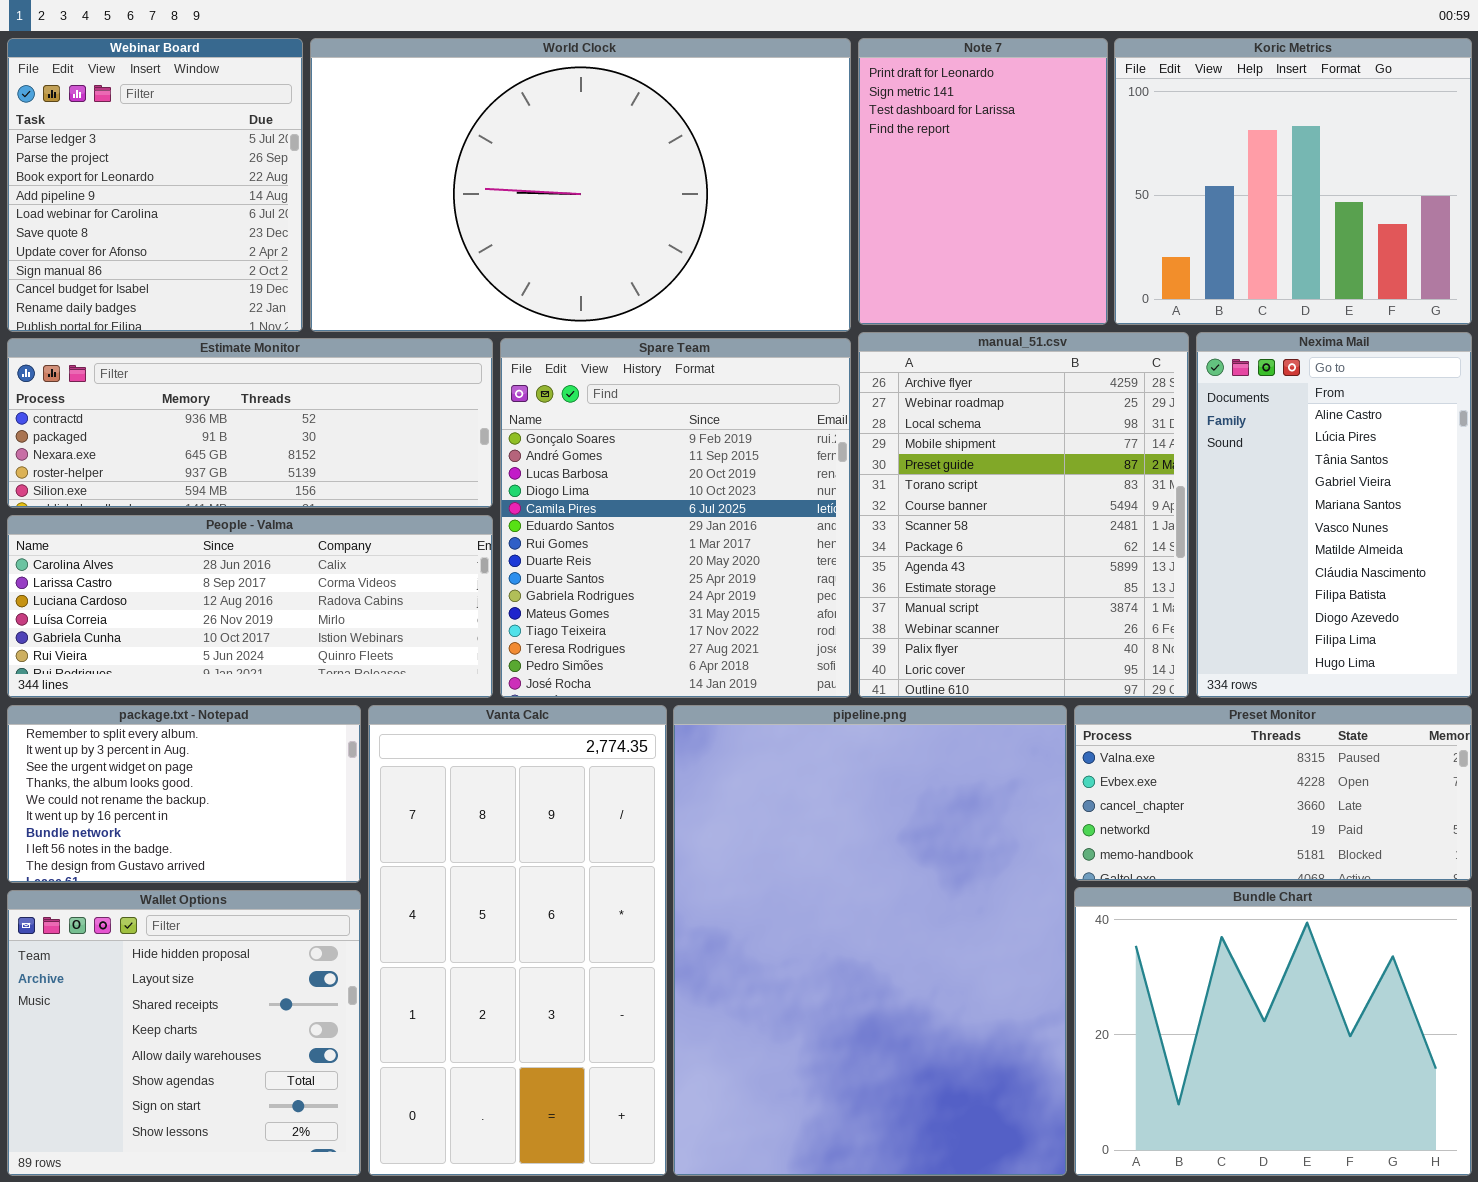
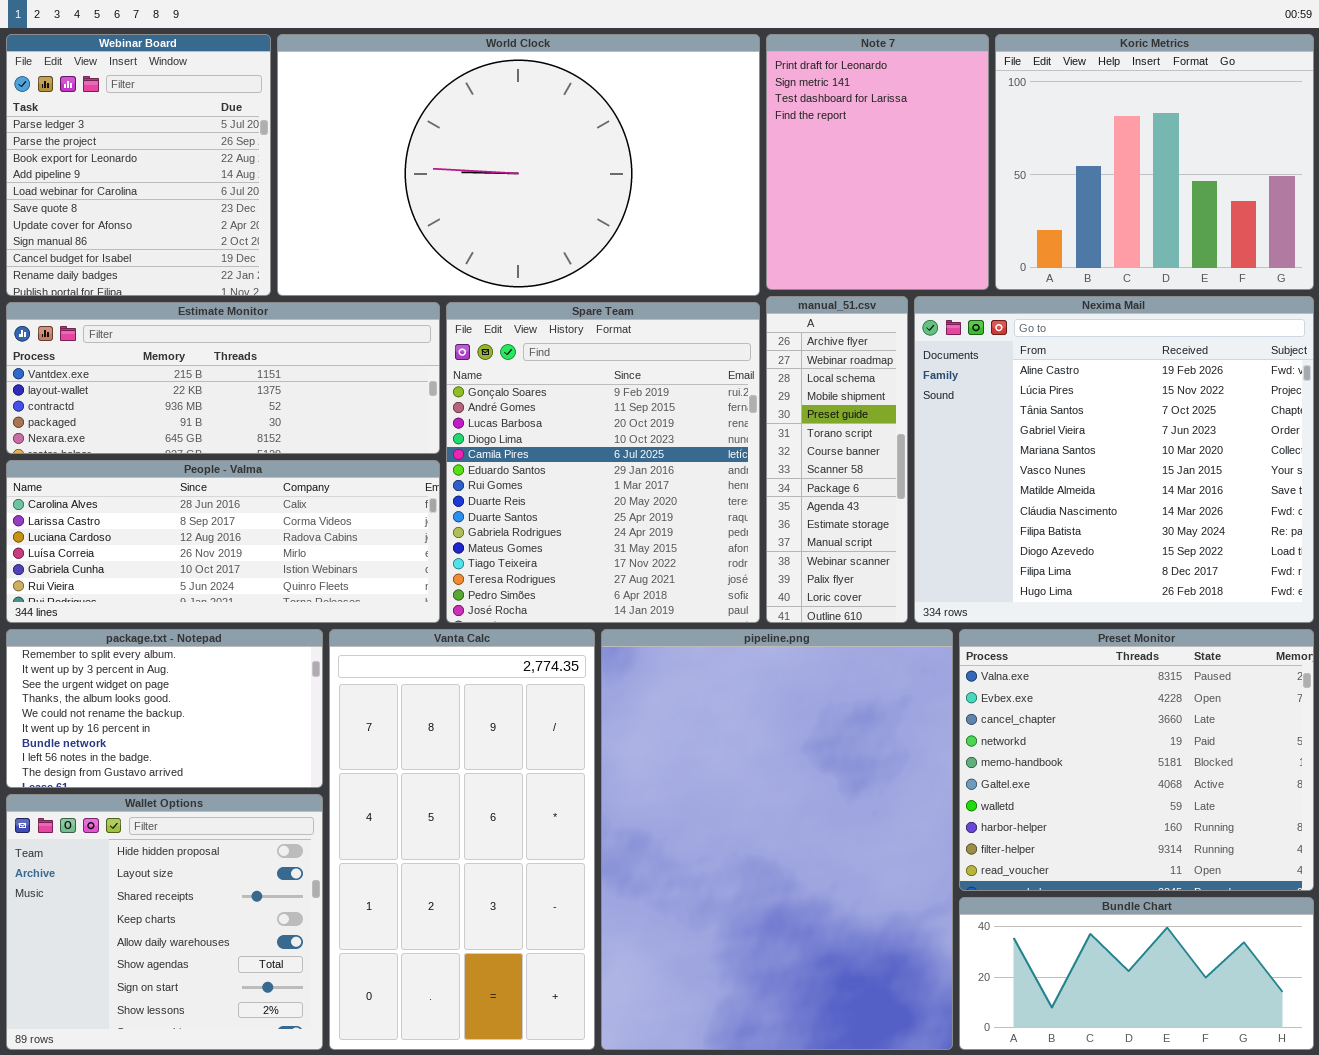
manual_51.csv: [858,332,1189,698] -> [766,296,908,623], resized
Nexima Mail: [1196,332,1472,698] -> [914,296,1314,623], resized
Estimate Monitor: [7,338,493,508] -> [6,302,440,454], scrolled up 2 rows
Preset Monitor: [1074,705,1472,881] -> [959,629,1314,891], resized
Bundle Chart: [1074,887,1472,1176] -> [959,897,1314,1050], resized

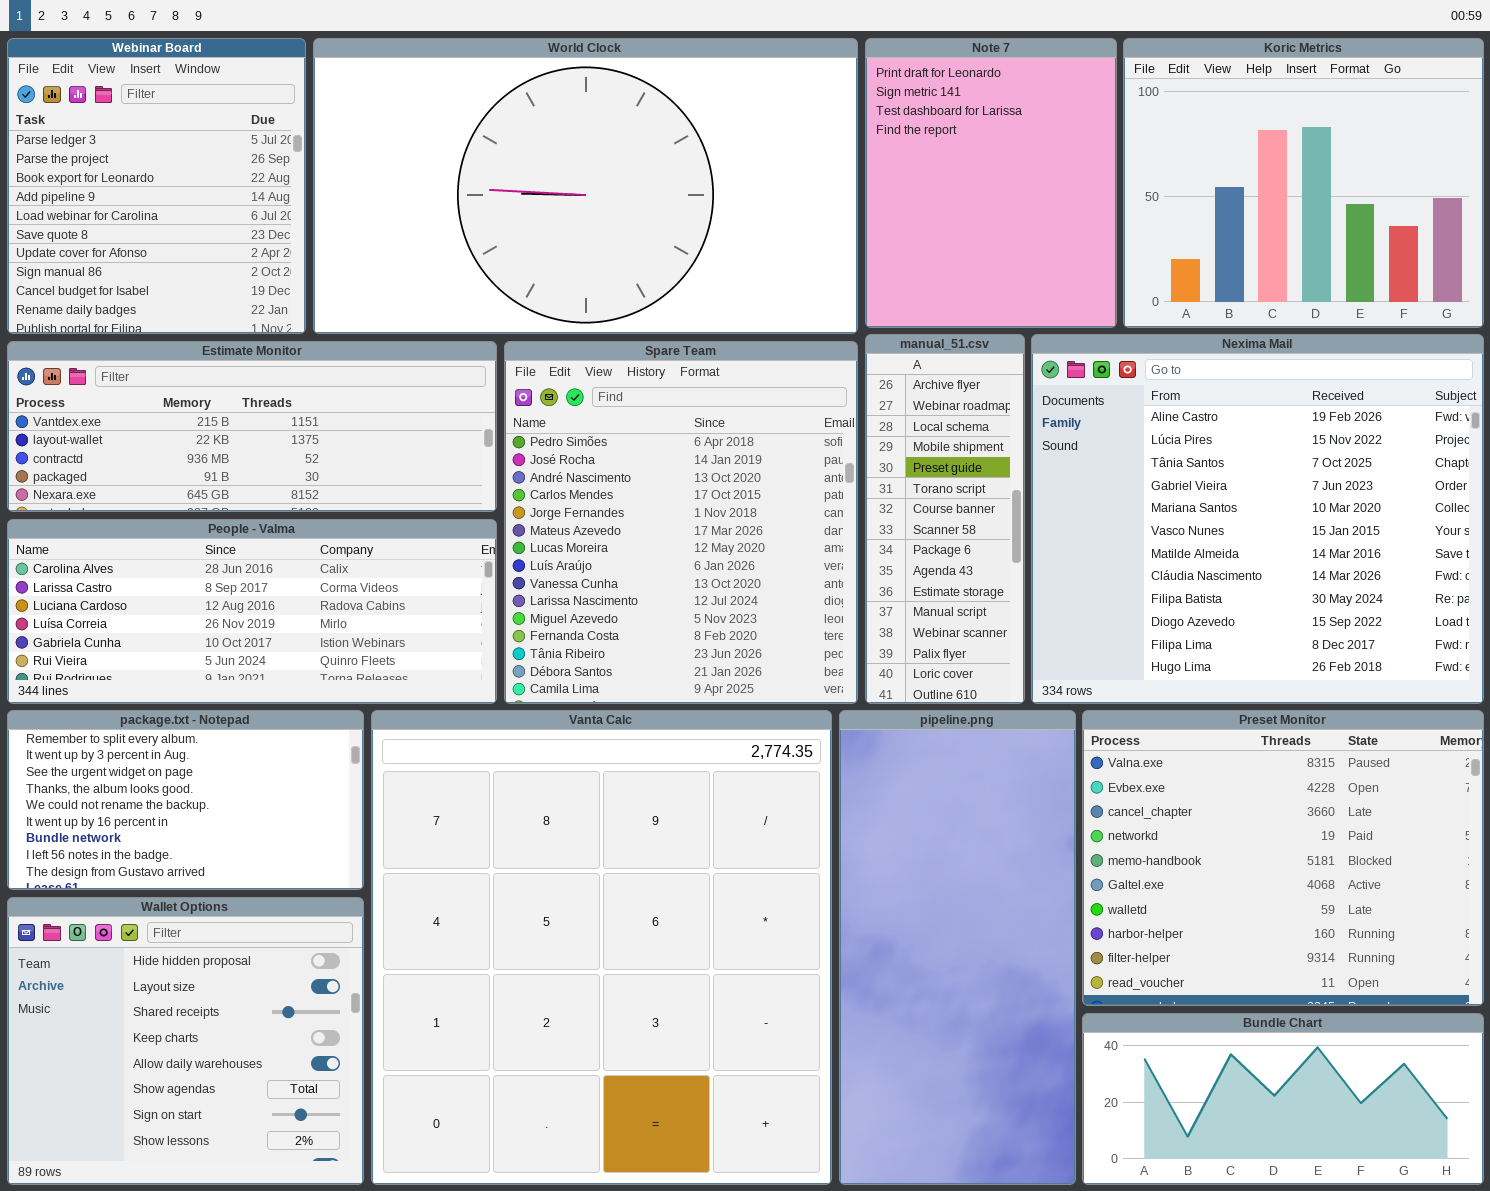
Spare Team: [446,302,760,623] -> [504,341,858,704], scrolled down 13 rows
Vanta Calc: [329,629,595,1050] -> [371,710,832,1185], resized
pipeline.png: [601,629,953,1050] -> [839,710,1076,1185], resized

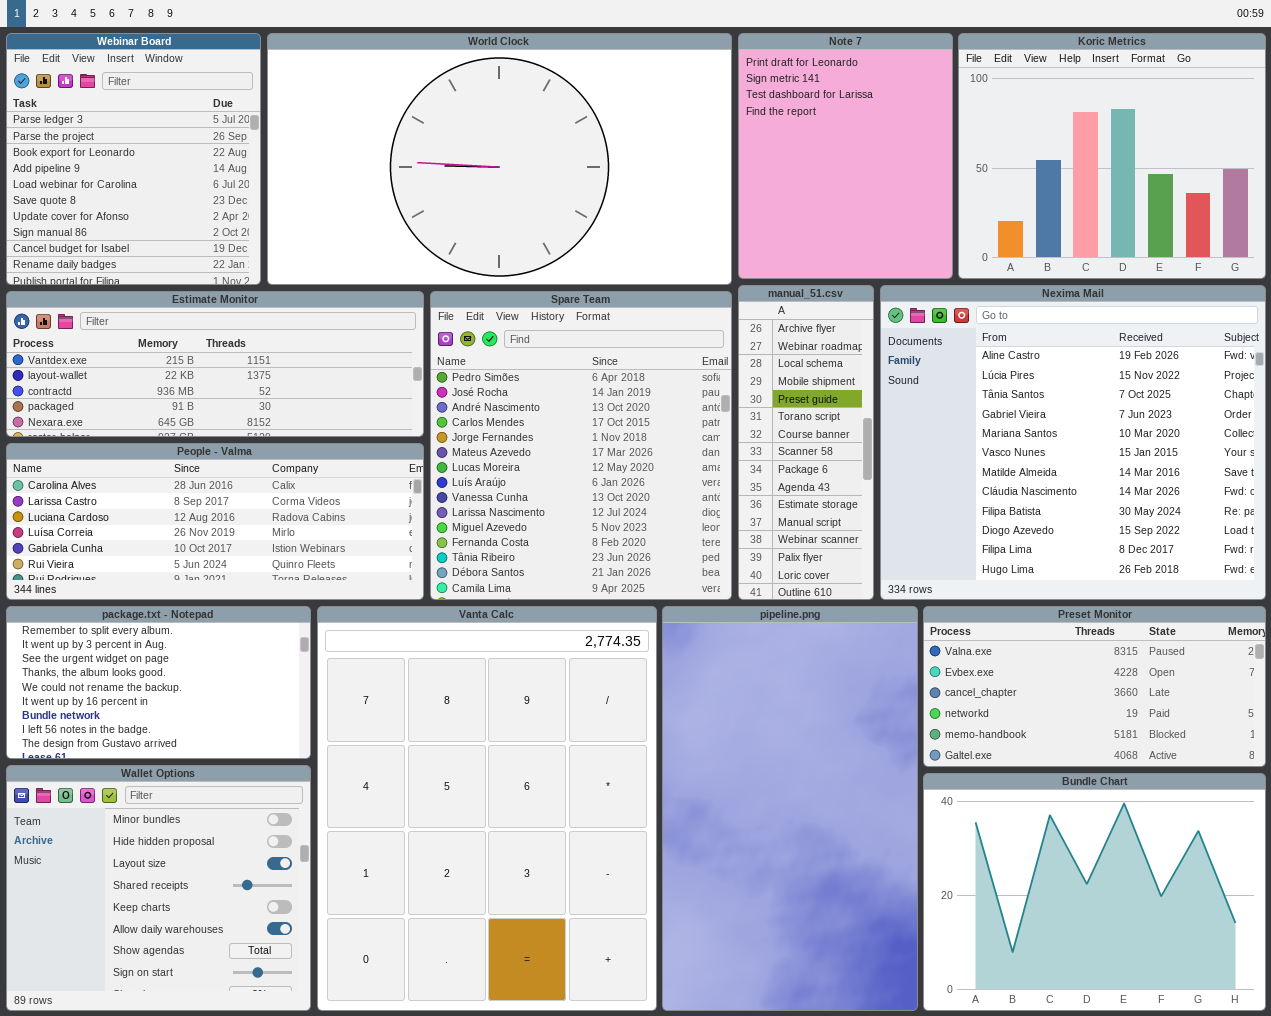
Vanta Calc: [371,710,832,1185] -> [317,606,657,1011], resized
pipeline.png: [839,710,1076,1185] -> [662,606,918,1011], resized
Preset Monitor: [1082,710,1484,1006] -> [923,606,1266,767], resized
Wallet Options: [7,897,364,1185] -> [6,765,311,1011], scrolled up 1 row
Bundle Chart: [1082,1013,1484,1185] -> [923,773,1266,1011], resized

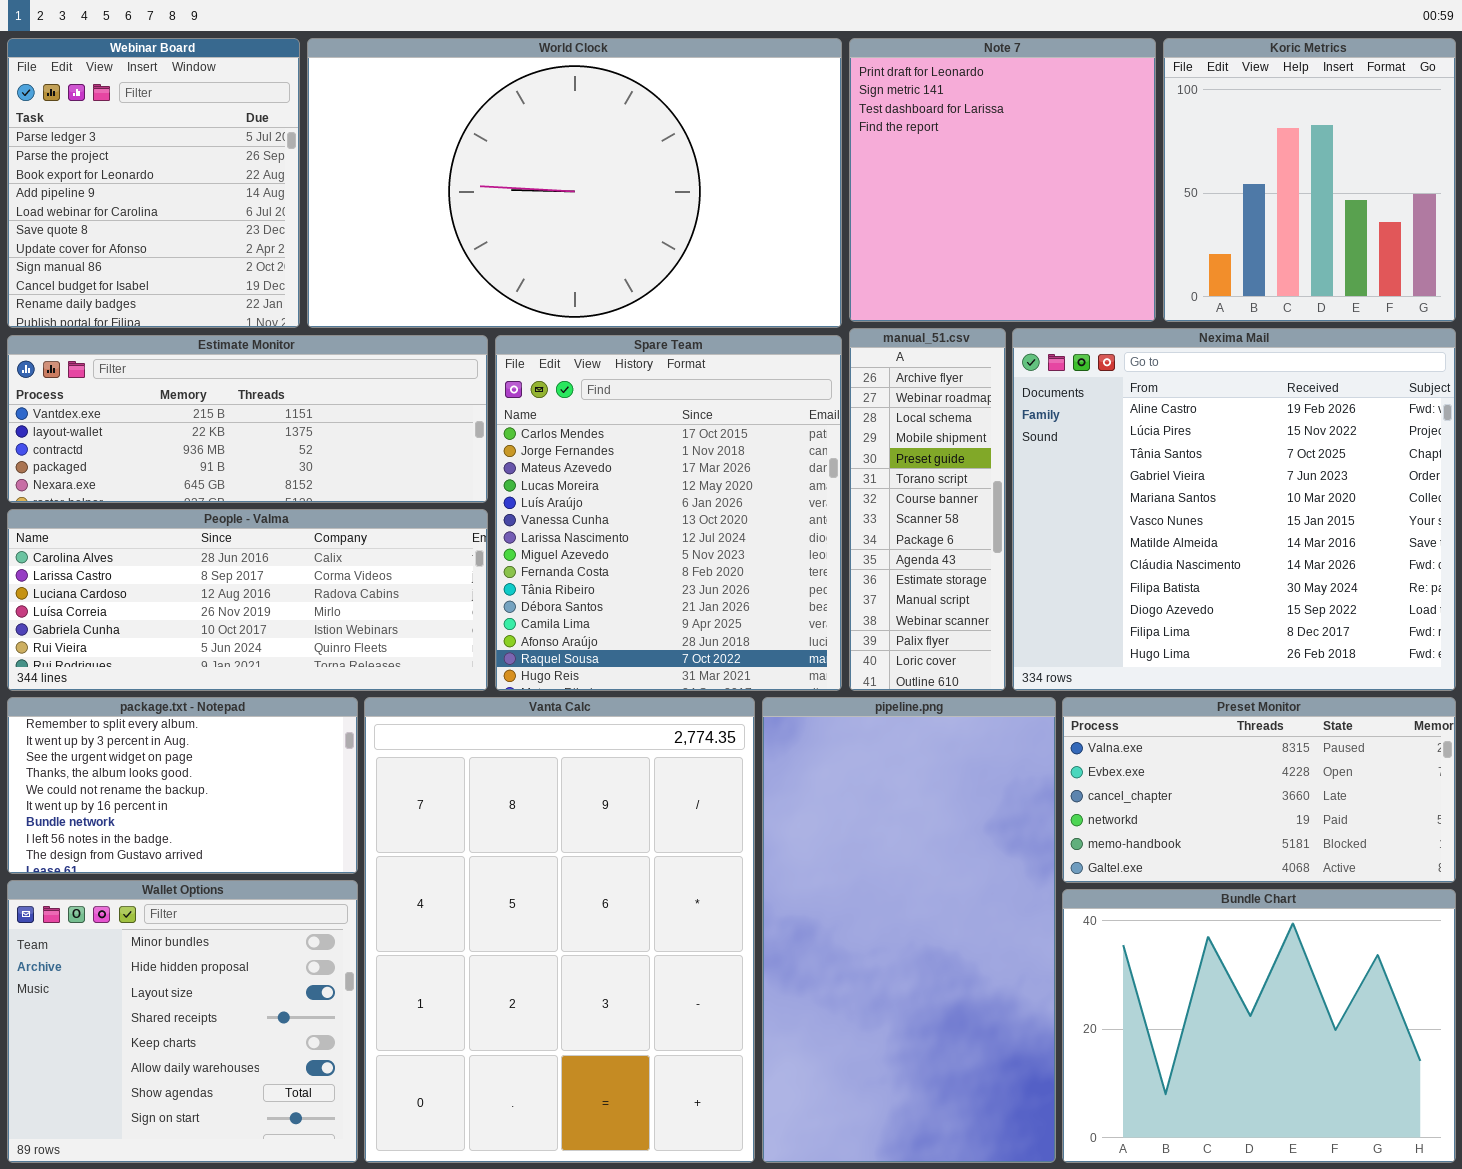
Note 7: [738,33,953,279] -> [849,38,1156,322], resized
Koric Metrics: [958,33,1266,279] -> [1163,38,1456,322], resized
Spare Team: [430,291,732,600] -> [495,335,842,691], scrolled down 3 rows

